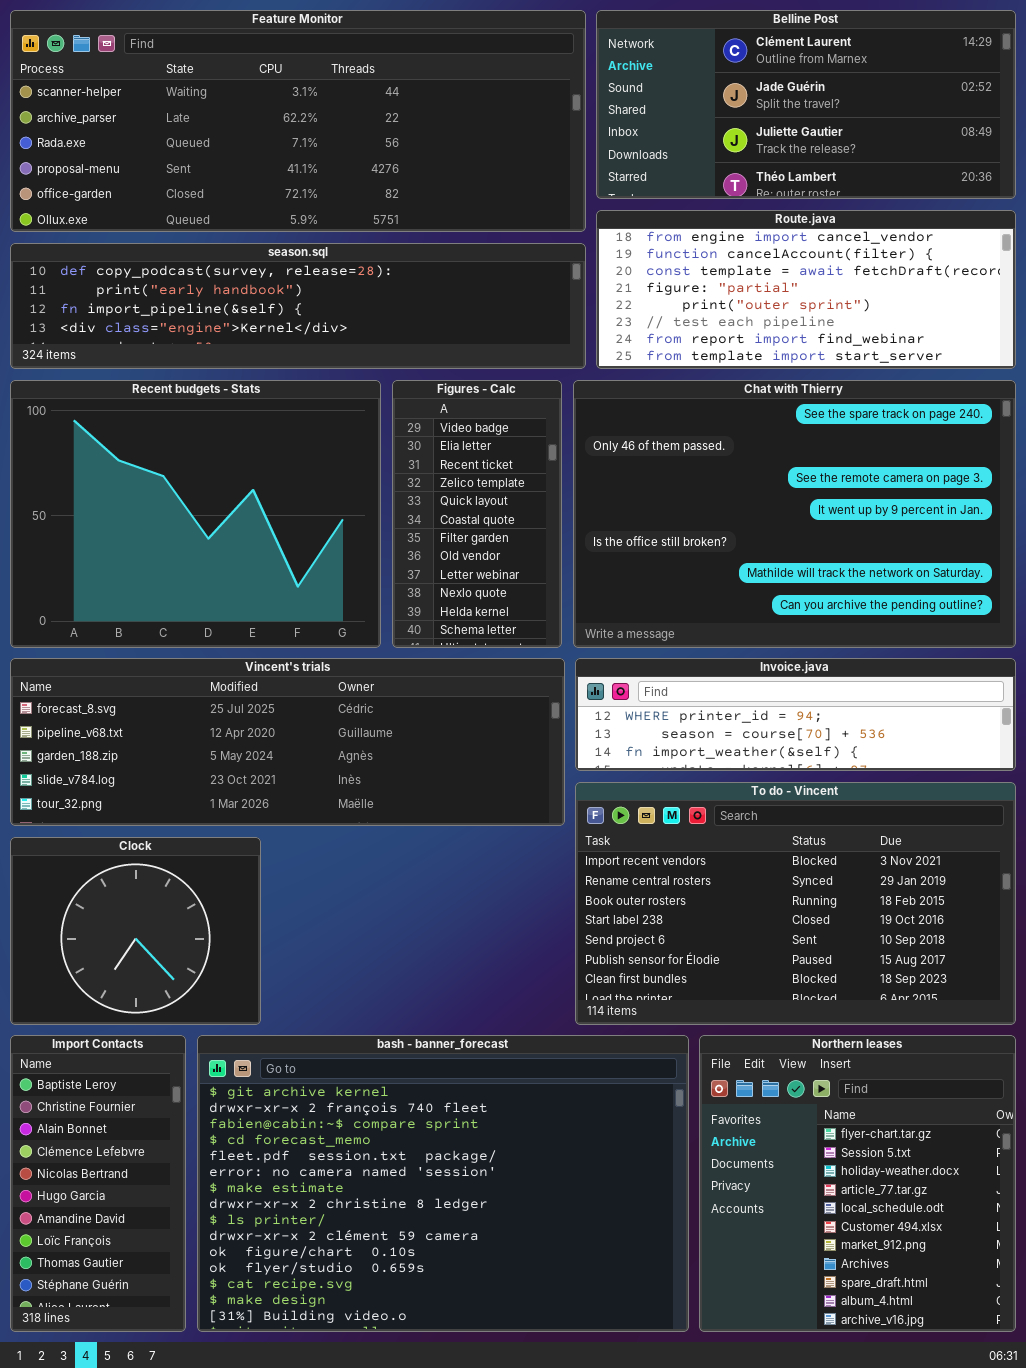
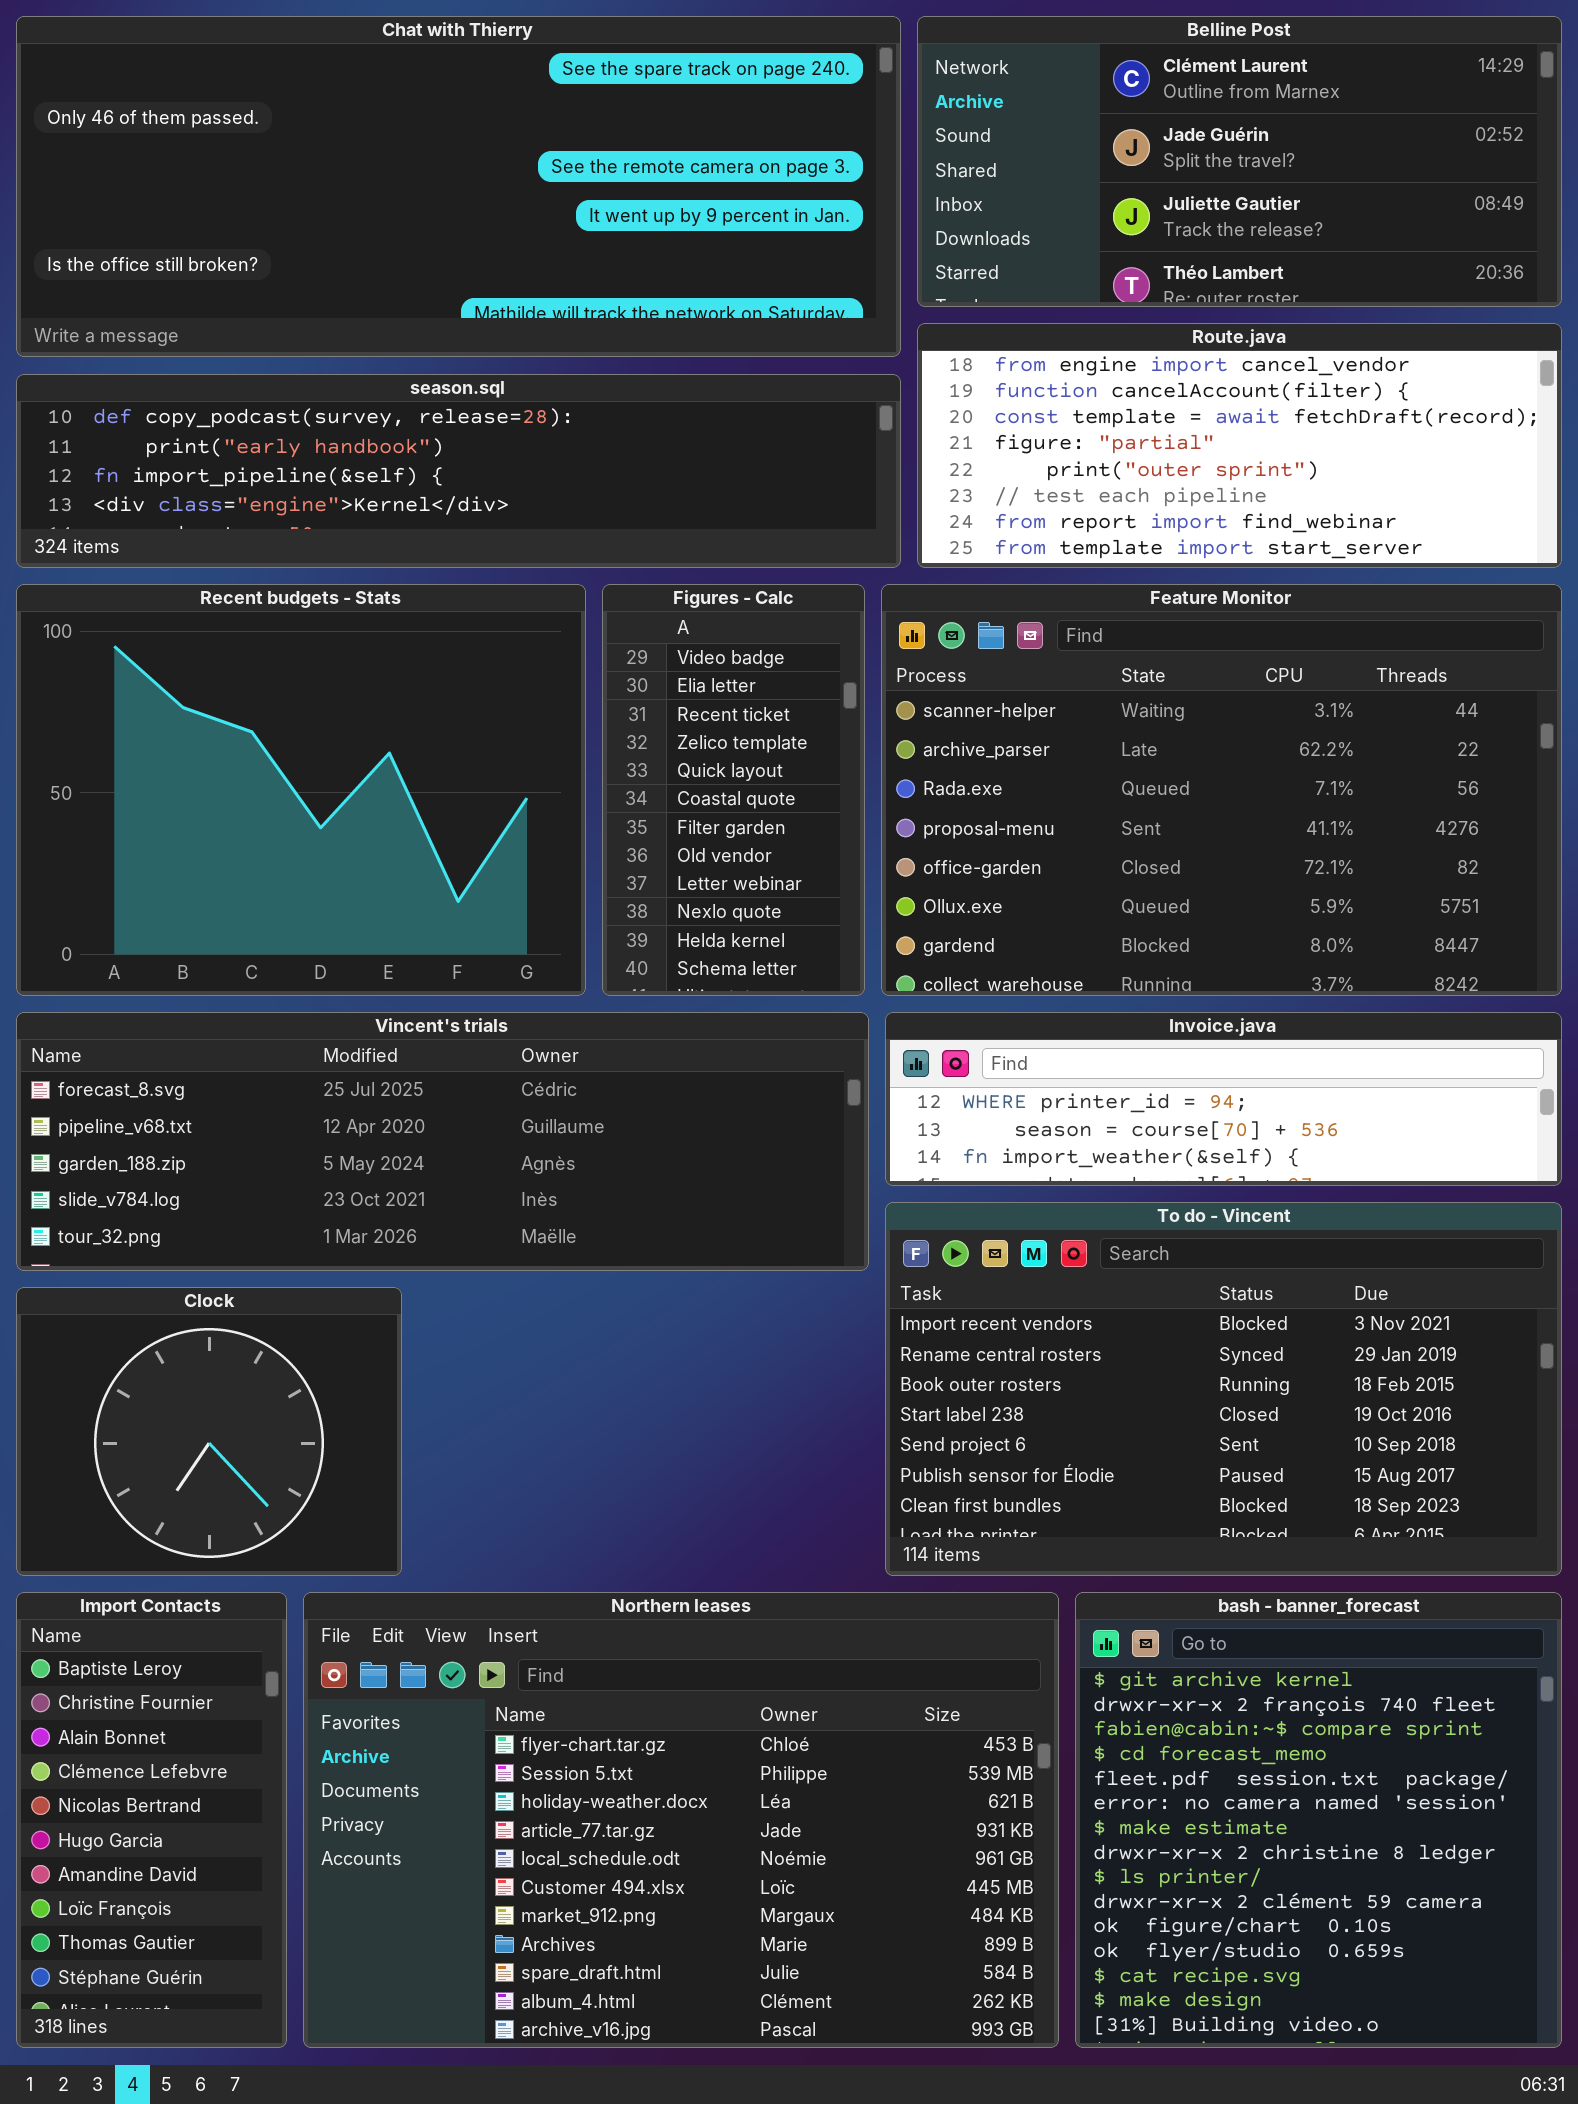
Feature Monitor: [10,10,586,232] -> [881,584,1562,996], moved, resized
Chat with Thierry: [573,380,1016,648] -> [16,16,901,357], moved, resized
bash - banner_forecast: [197,1035,689,1332] -> [1075,1592,1562,2048], moved, resized
Northern leases: [699,1035,1016,1332] -> [303,1592,1059,2048], moved, resized

